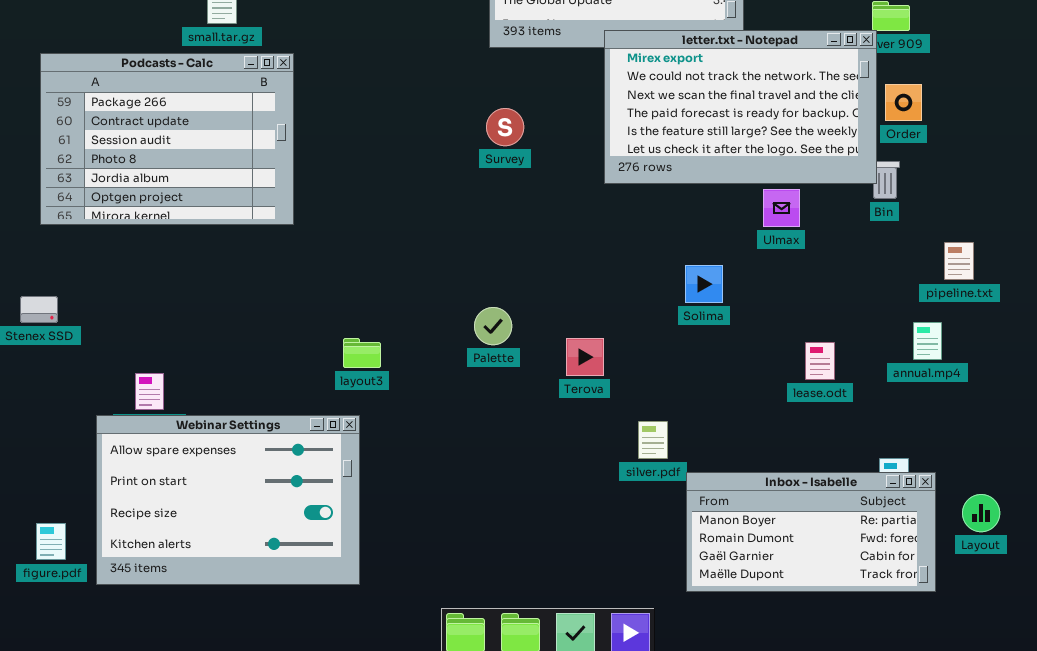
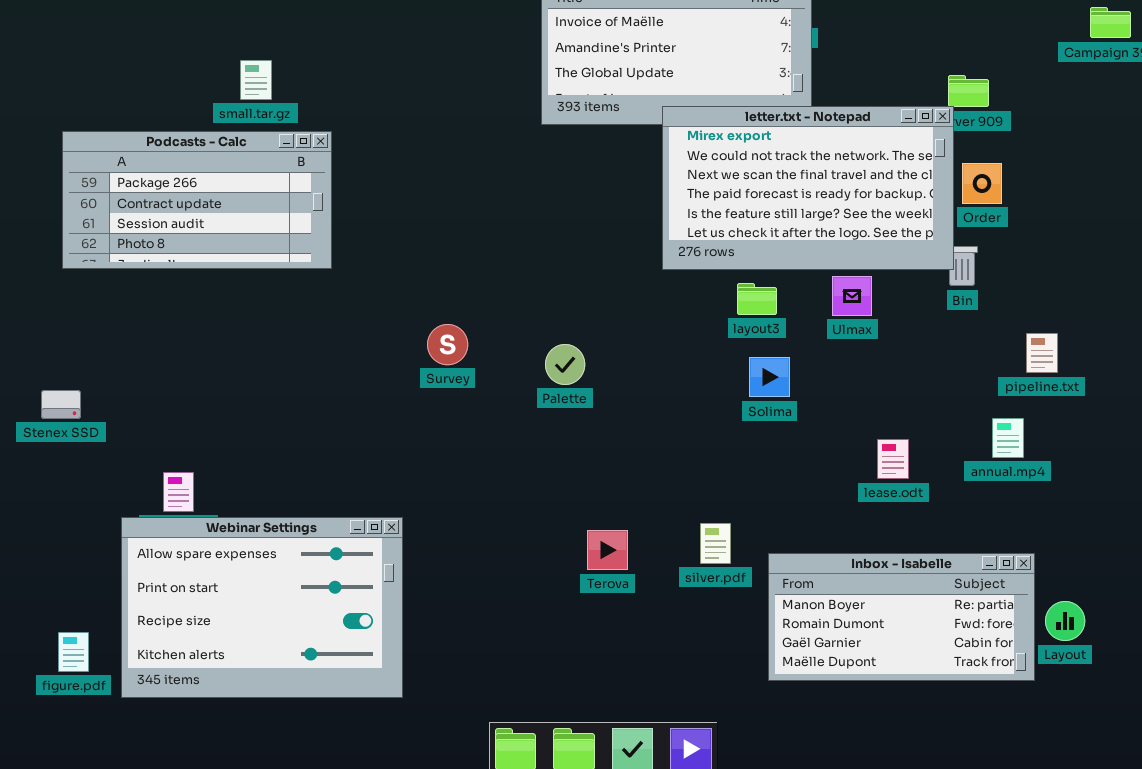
Podcasts - Calc: [40,53,294,225] -> [62,131,332,269], resized
Survey: [486,108,524,146] -> [427,324,468,365], moved
Palette: [474,307,512,345] -> [545,344,585,385], moved
layout3: [343,338,381,368] -> [737,283,777,315], moved
Terova: [566,338,604,376] -> [587,530,628,570], moved
Inbox - Isabelle: [686,472,936,592] -> [768,553,1035,681], moved

